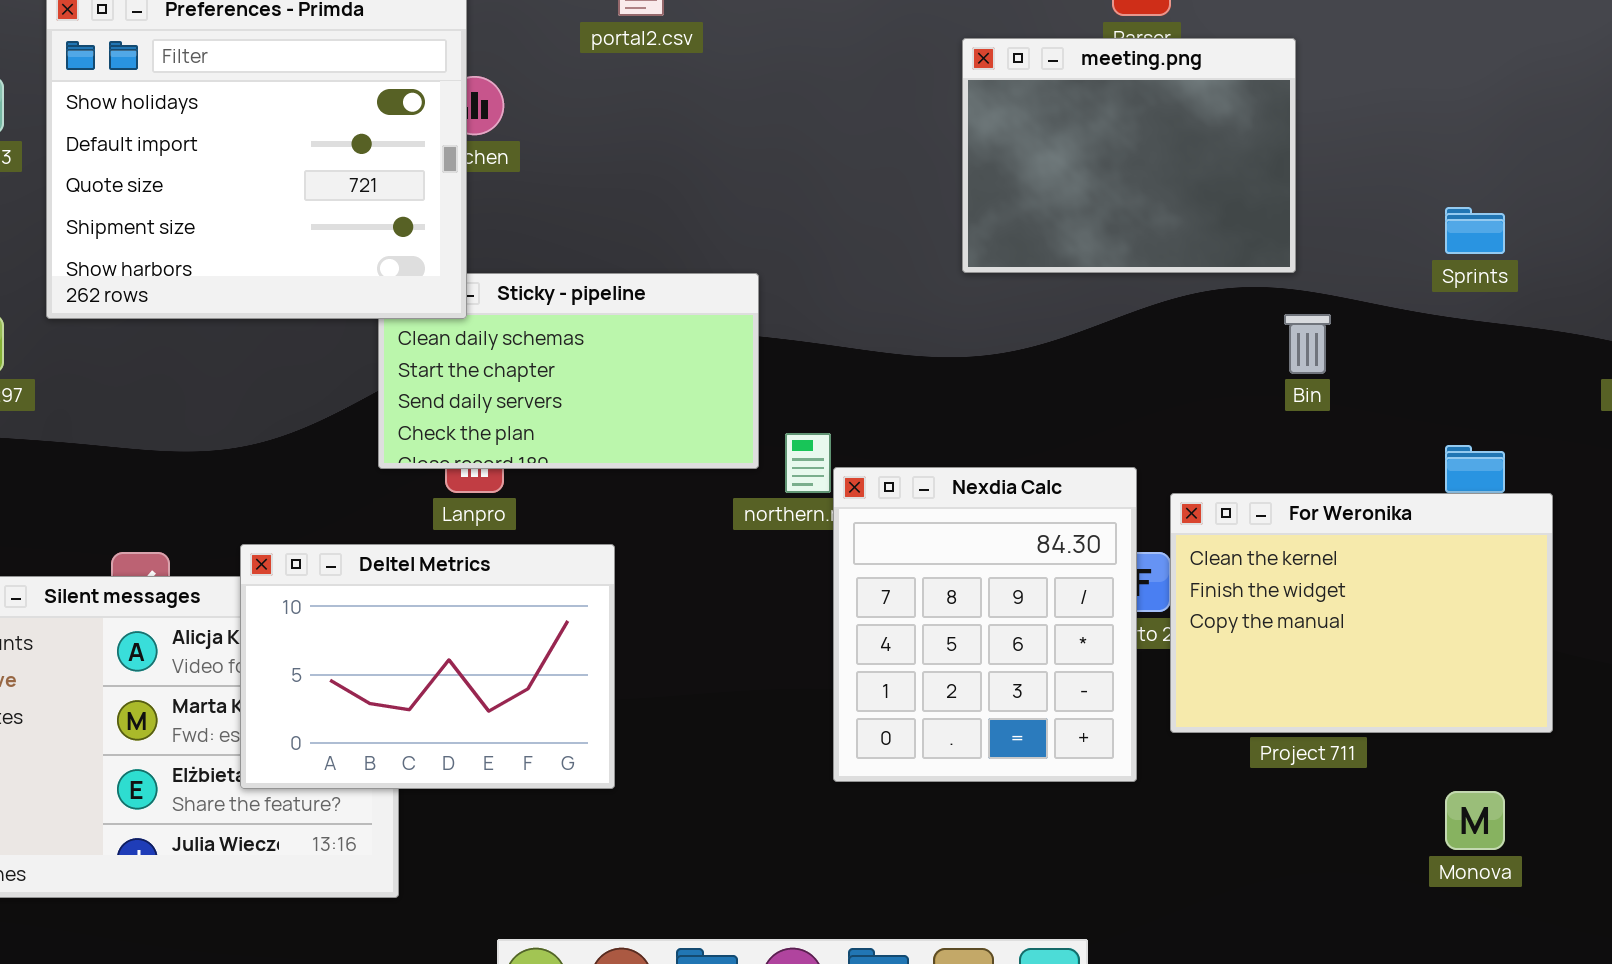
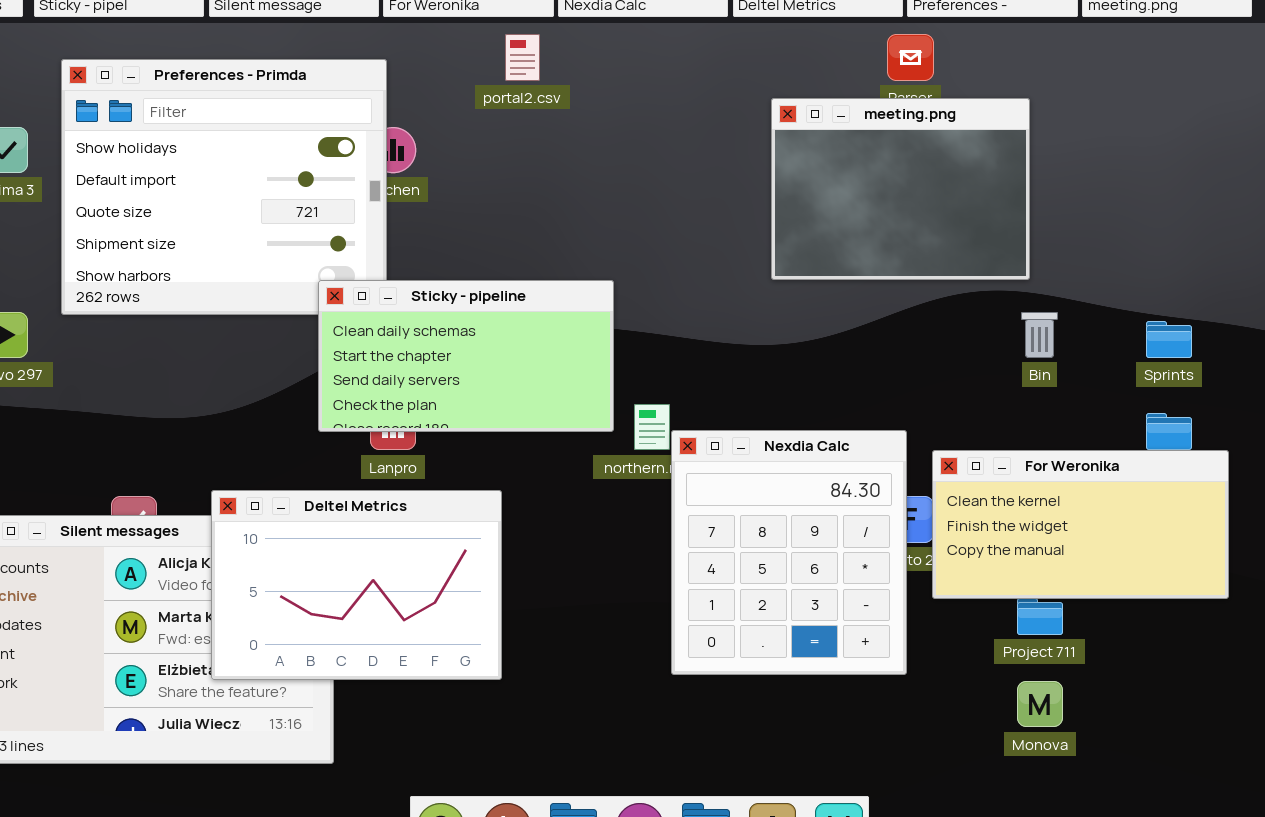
Sprints: [1445,207,1505,254] -> [1146,321,1192,358], moved
Sticky - pipeline: [378,273,759,469] -> [318,280,614,432], raised
For Weronika: [1170,493,1553,733] -> [932,450,1229,599], resized
Monova: [1445,791,1505,850] -> [1017,681,1063,727], moved

